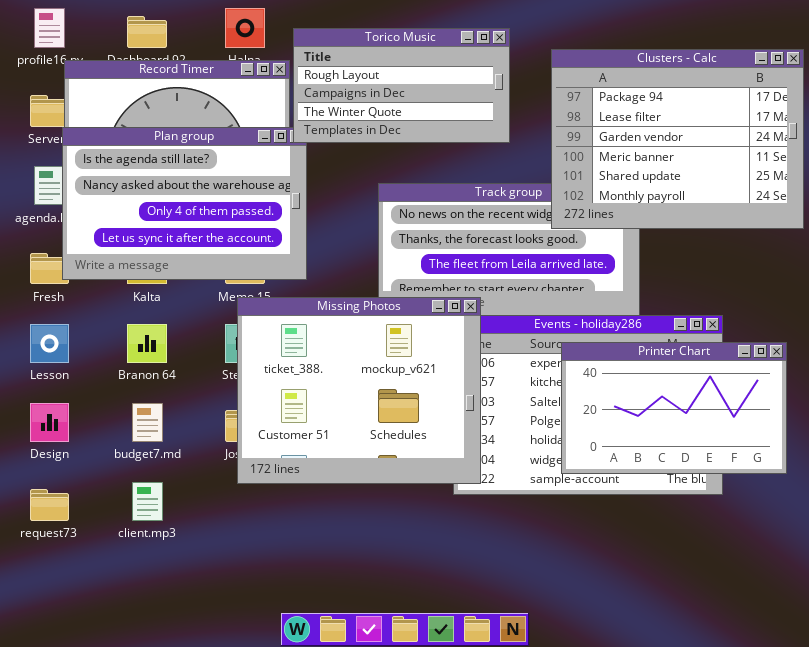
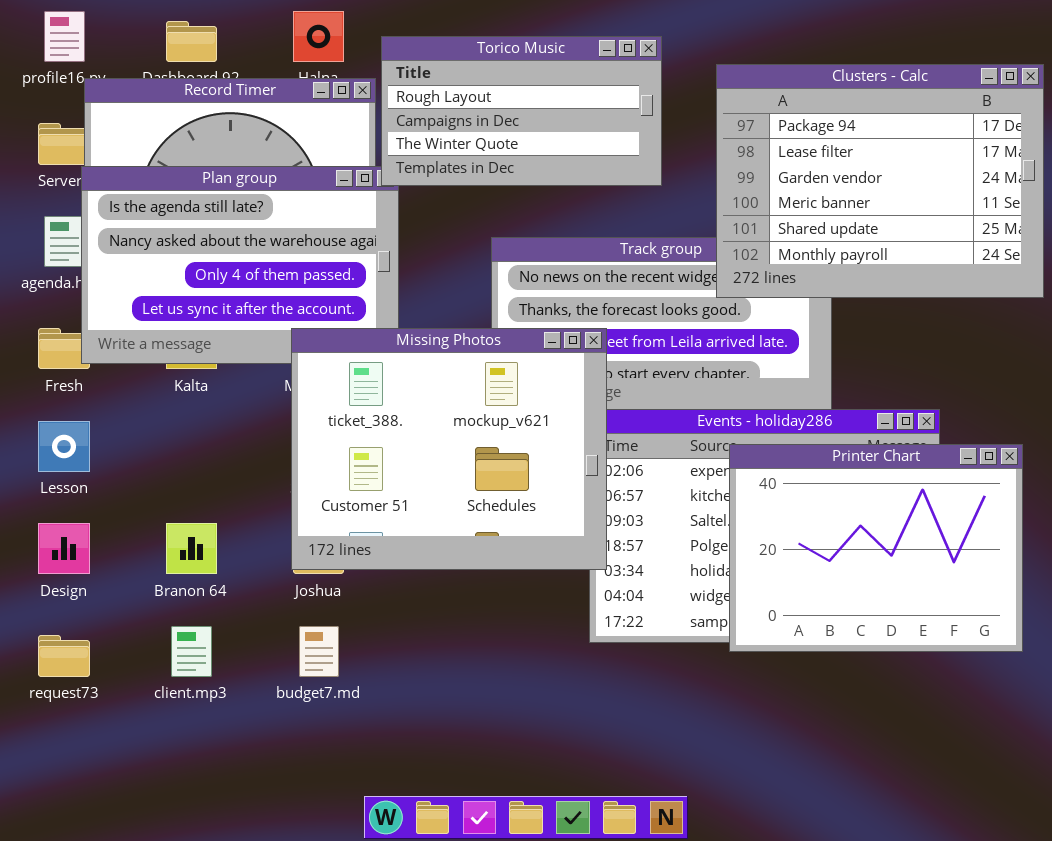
Missing Photos: [237,297,481,484] -> [291,328,607,570], moved
Branon 64: [127,324,167,363] -> [166,523,217,574], moved
Printer Chart: [561,342,787,474] -> [729,444,1023,652], resized
budget7.md: [132,403,163,442] -> [299,626,339,677], moved

